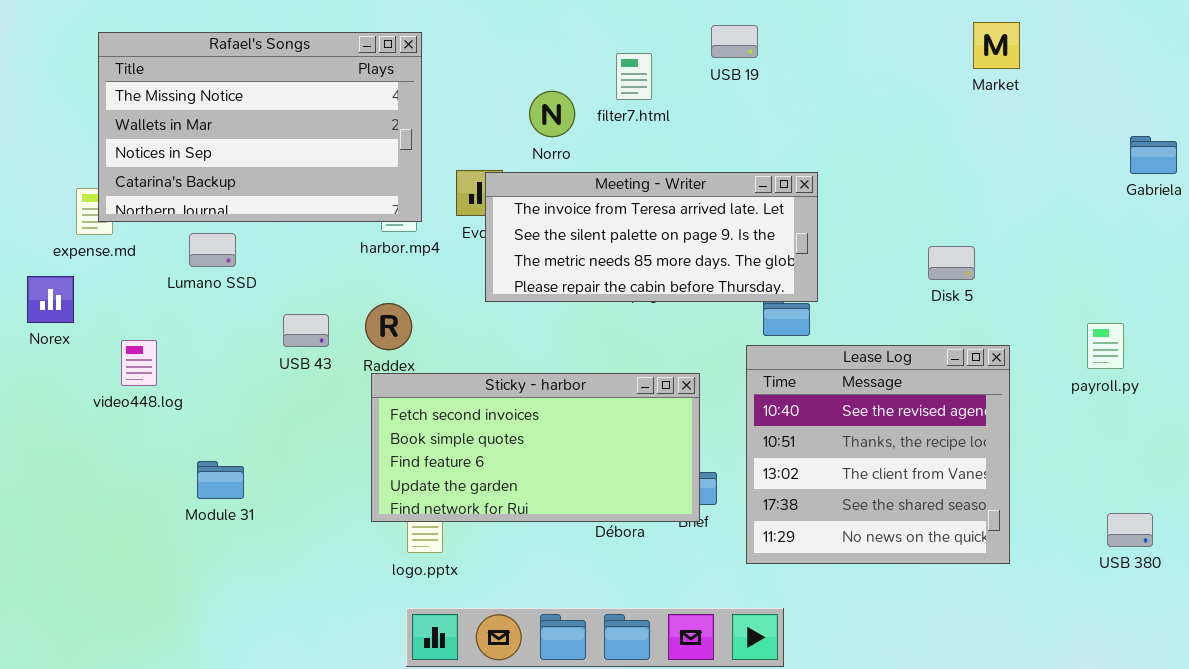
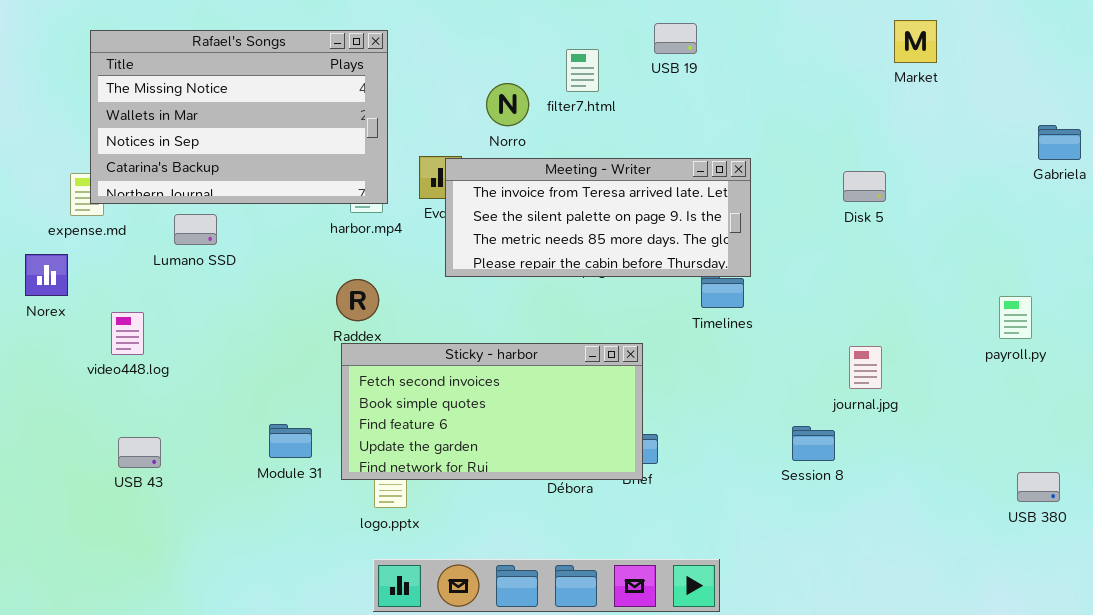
Disk 5: [928,246,975,280] -> [843,171,886,202], moved
USB 43: [283,314,329,347] -> [118,437,161,468], moved
Lease Log: [746,345,1010,564] -> none, closed
Module 31: [197,461,244,499] -> [269,424,312,458], moved

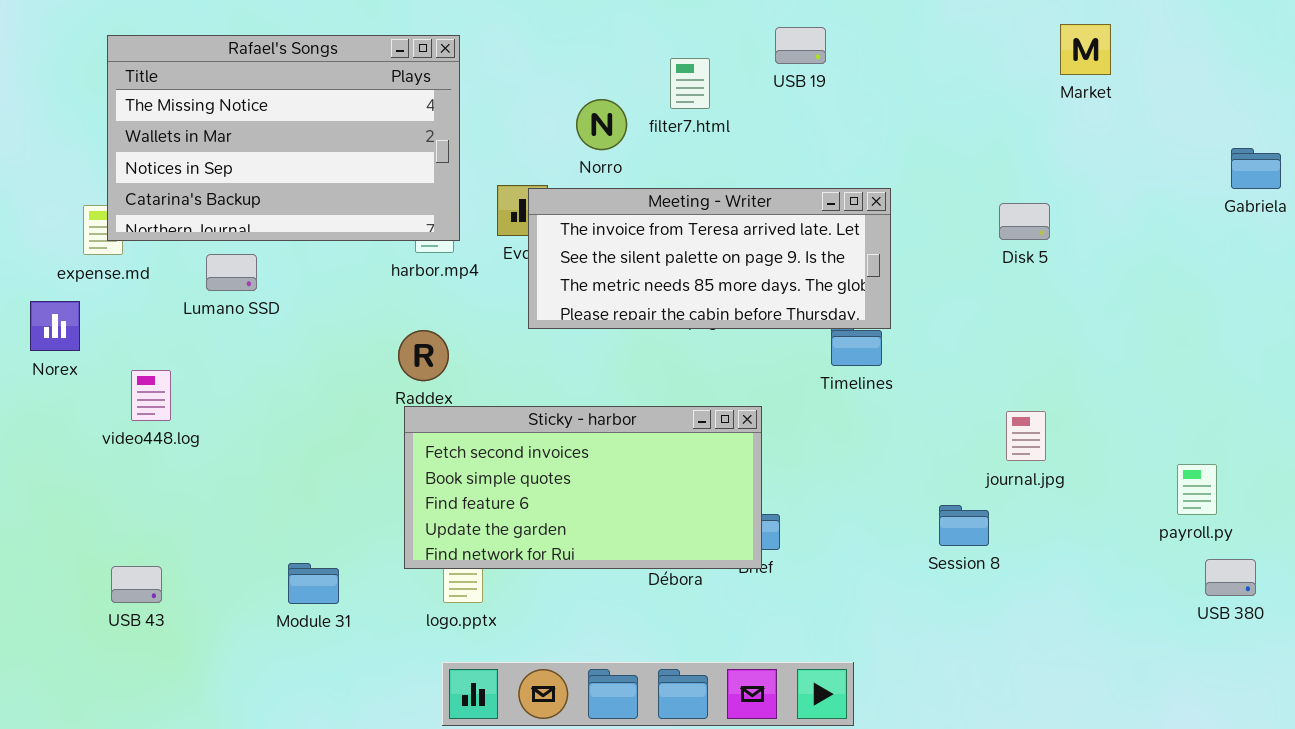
payroll.py: [999,296,1032,339] -> [1177,464,1217,515], moved
Module 31: [269,424,312,458] -> [288,563,339,604], moved
USB 43: [118,437,161,468] -> [111,566,162,603], moved

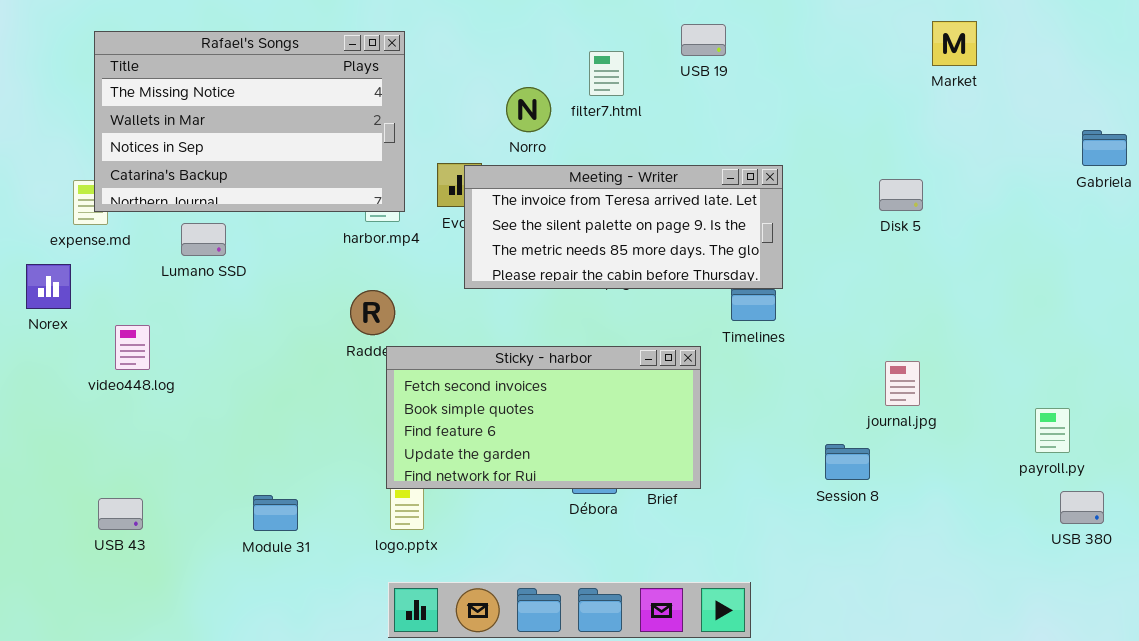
Sticky - harbor: [404,406,762,569] -> [386,346,701,489], moved

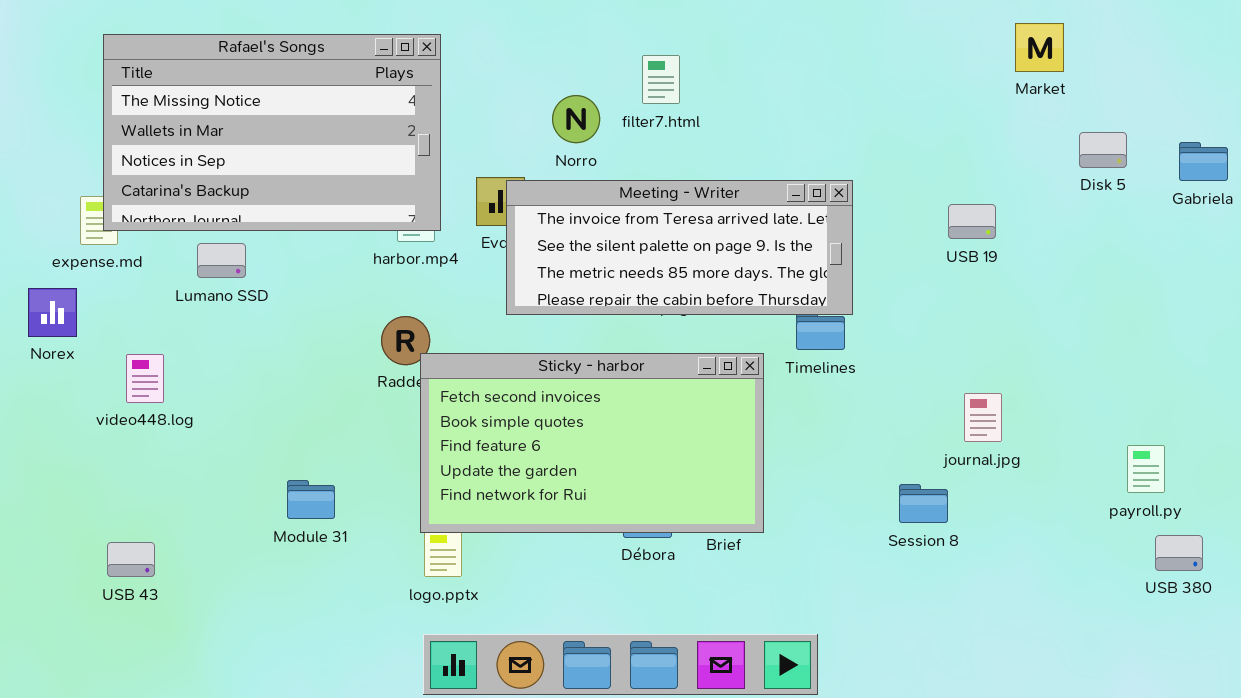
USB 19: [681,24,726,56] -> [948,204,996,239], moved
Disk 5: [879,179,923,211] -> [1079,132,1127,168], moved
Sticky - harbor: [386,346,701,489] -> [420,353,764,533], resized
Module 31: [253,495,298,531] -> [287,480,335,519], moved

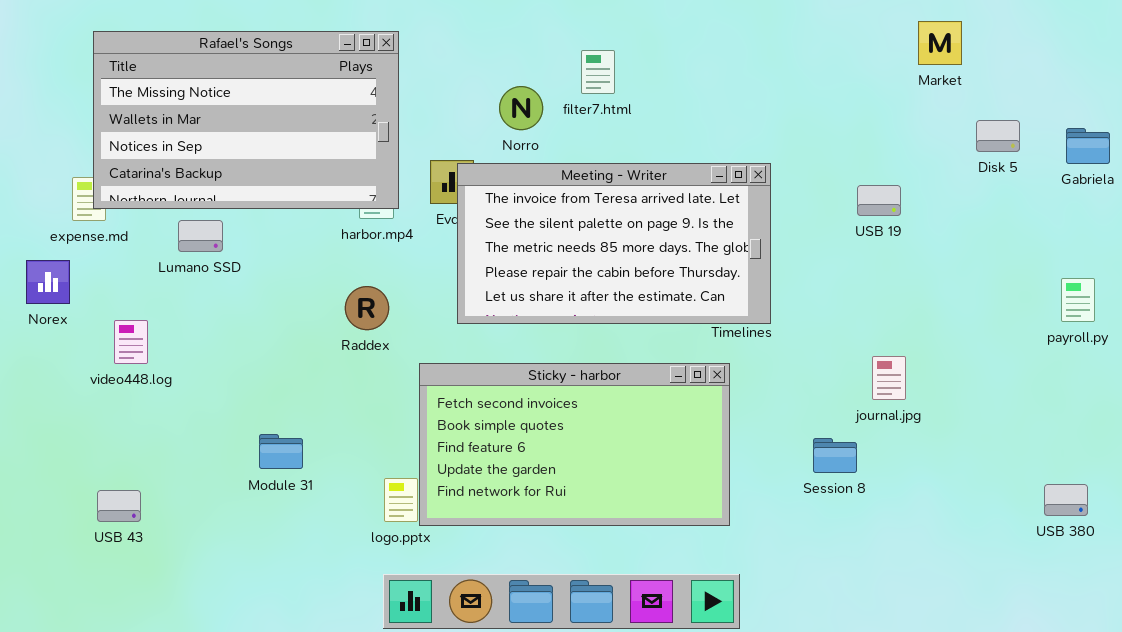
Meeting - Writer: [506,180,853,315] -> [457,163,771,324], resized
Sticky - harbor: [420,353,764,533] -> [419,363,730,526], moved
payroll.py: [1127,445,1165,493] -> [1061,278,1095,322], moved

